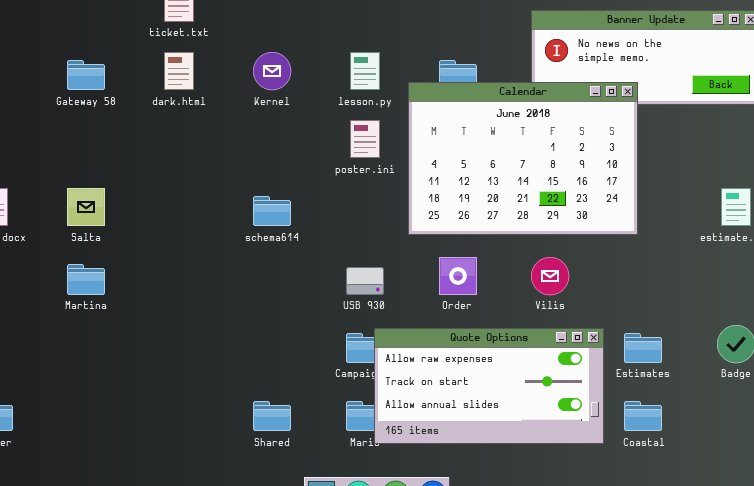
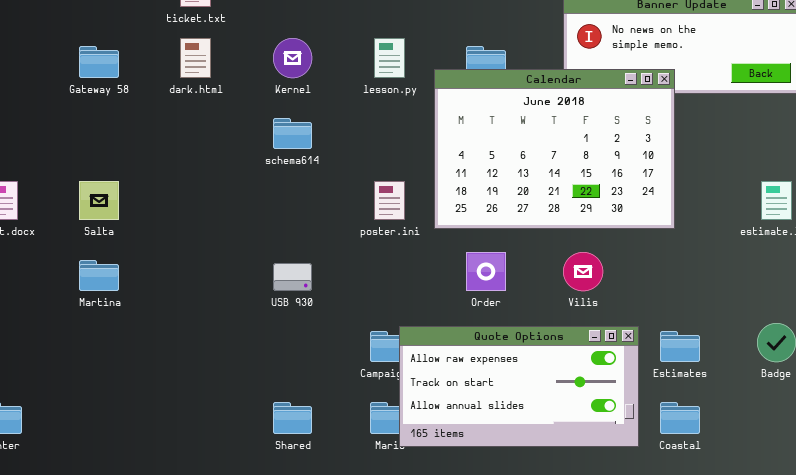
poster.ini: [350,120,380,158] -> [374,181,405,220], moved
schema614: [253,196,291,226] -> [273,118,312,149], moved
USB 930: [346,267,384,295] -> [273,263,312,291], moved

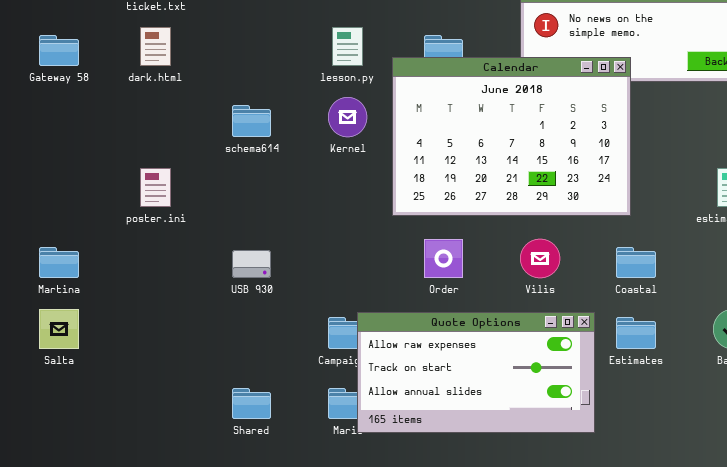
Kernel: [273,38,312,78] -> [328,97,367,137], moved
Salta: [79,181,119,220] -> [39,309,79,349], moved
poster.ini: [374,181,405,220] -> [140,168,171,207], moved
Coastal: [660,402,700,434] -> [616,247,656,278], moved

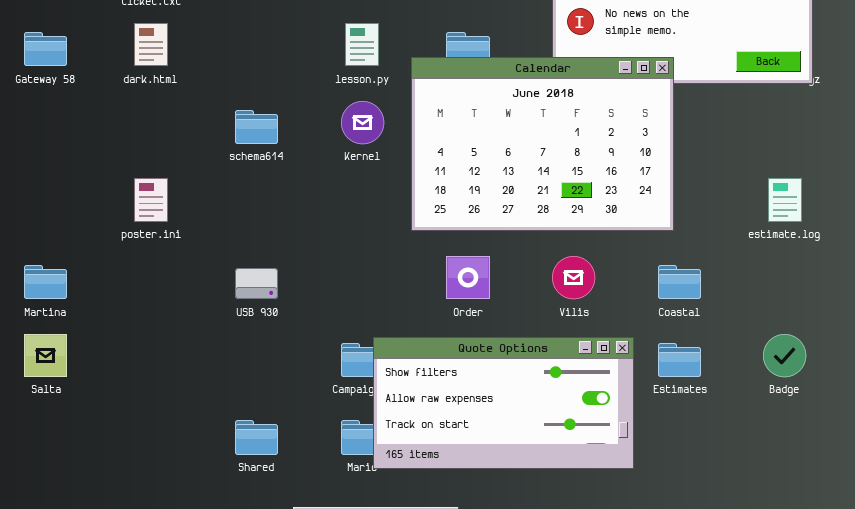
Quote Options: [357,312,595,433] -> [373,337,634,469], scrolled up 1 row

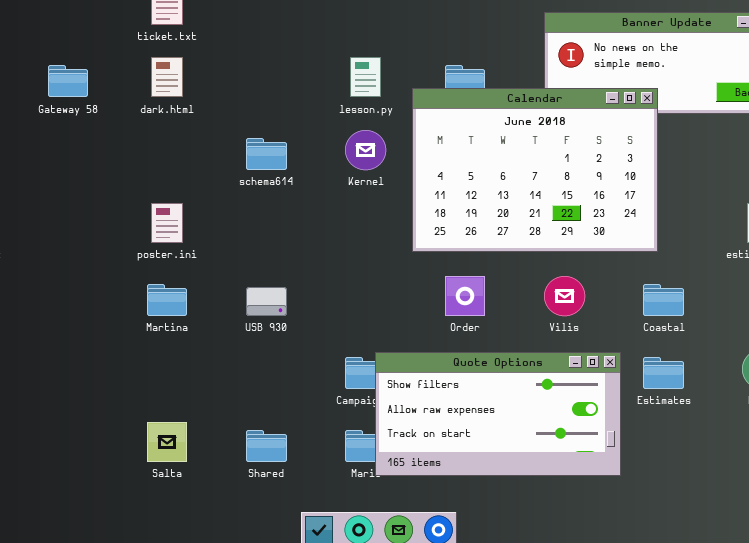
Martina: [24,265,67,299] -> [147,284,187,316], moved
Salta: [24,334,67,377] -> [147,422,187,462], moved

